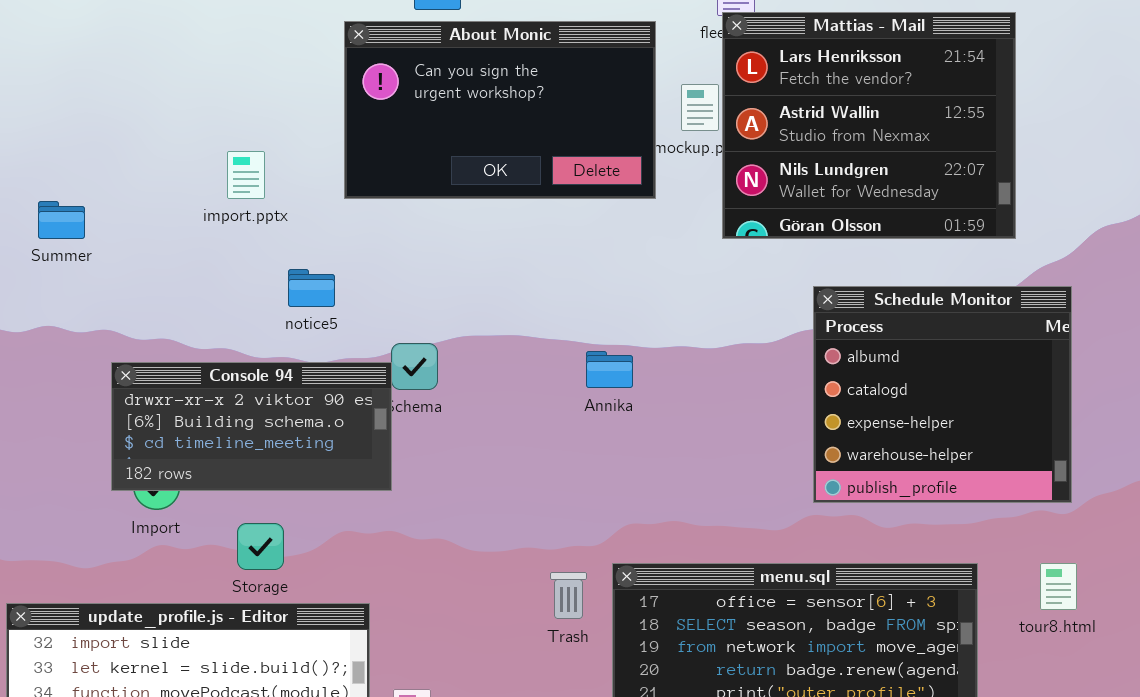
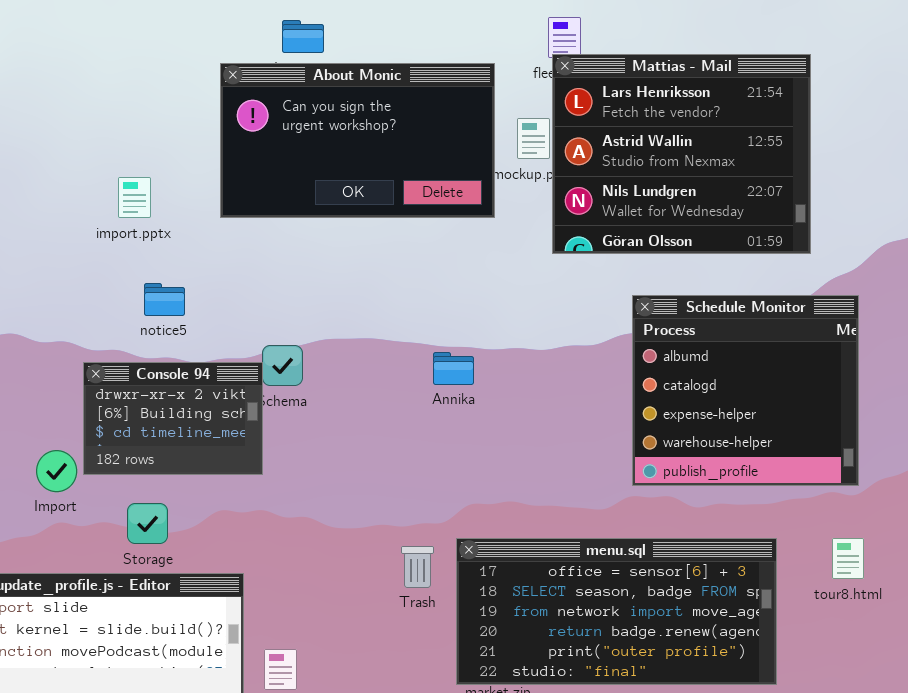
notice5: [288,269,335,307] -> [144,283,185,316], moved
Console 94: [111,362,392,491] -> [83,362,263,475], resized

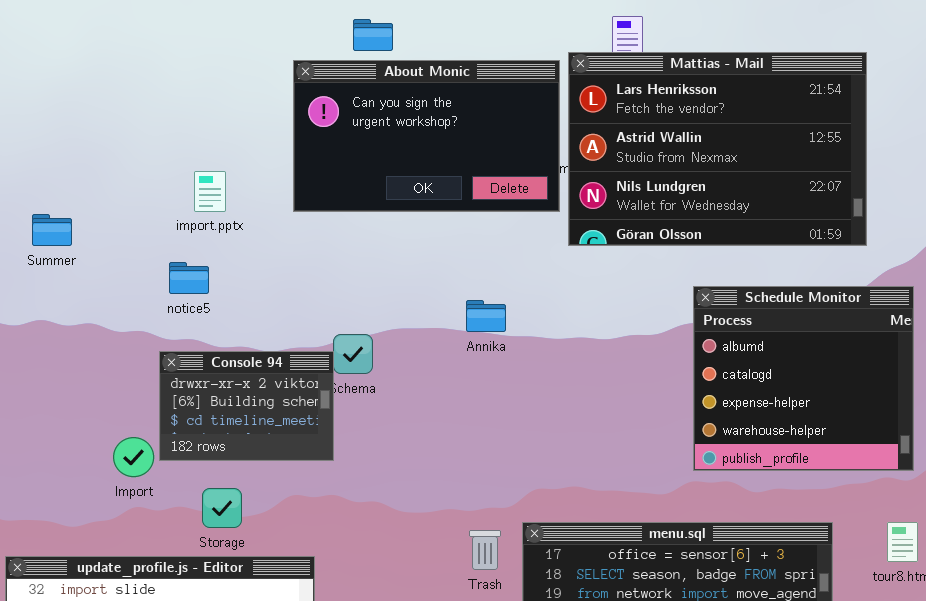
Mattias - Mail: [552,54,811,254] -> [568,52,867,246], resized
notice5: [144,283,185,316] -> [169,262,209,294], moved
Annika: [433,352,474,385] -> [466,300,506,332], moved

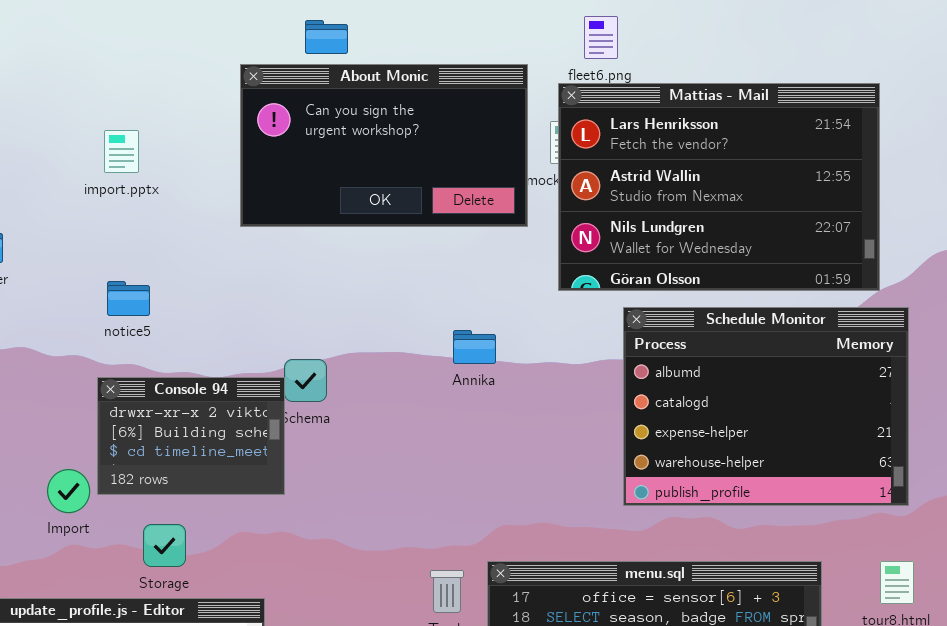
Mattias - Mail: [568,52,867,246] -> [558,83,880,291], moved
import.pptx: [194,171,226,212] -> [104,130,139,173], moved
Schedule Monitor: [693,286,914,471] -> [623,307,909,506], resized
Annika: [466,300,506,332] -> [453,330,496,364], moved

